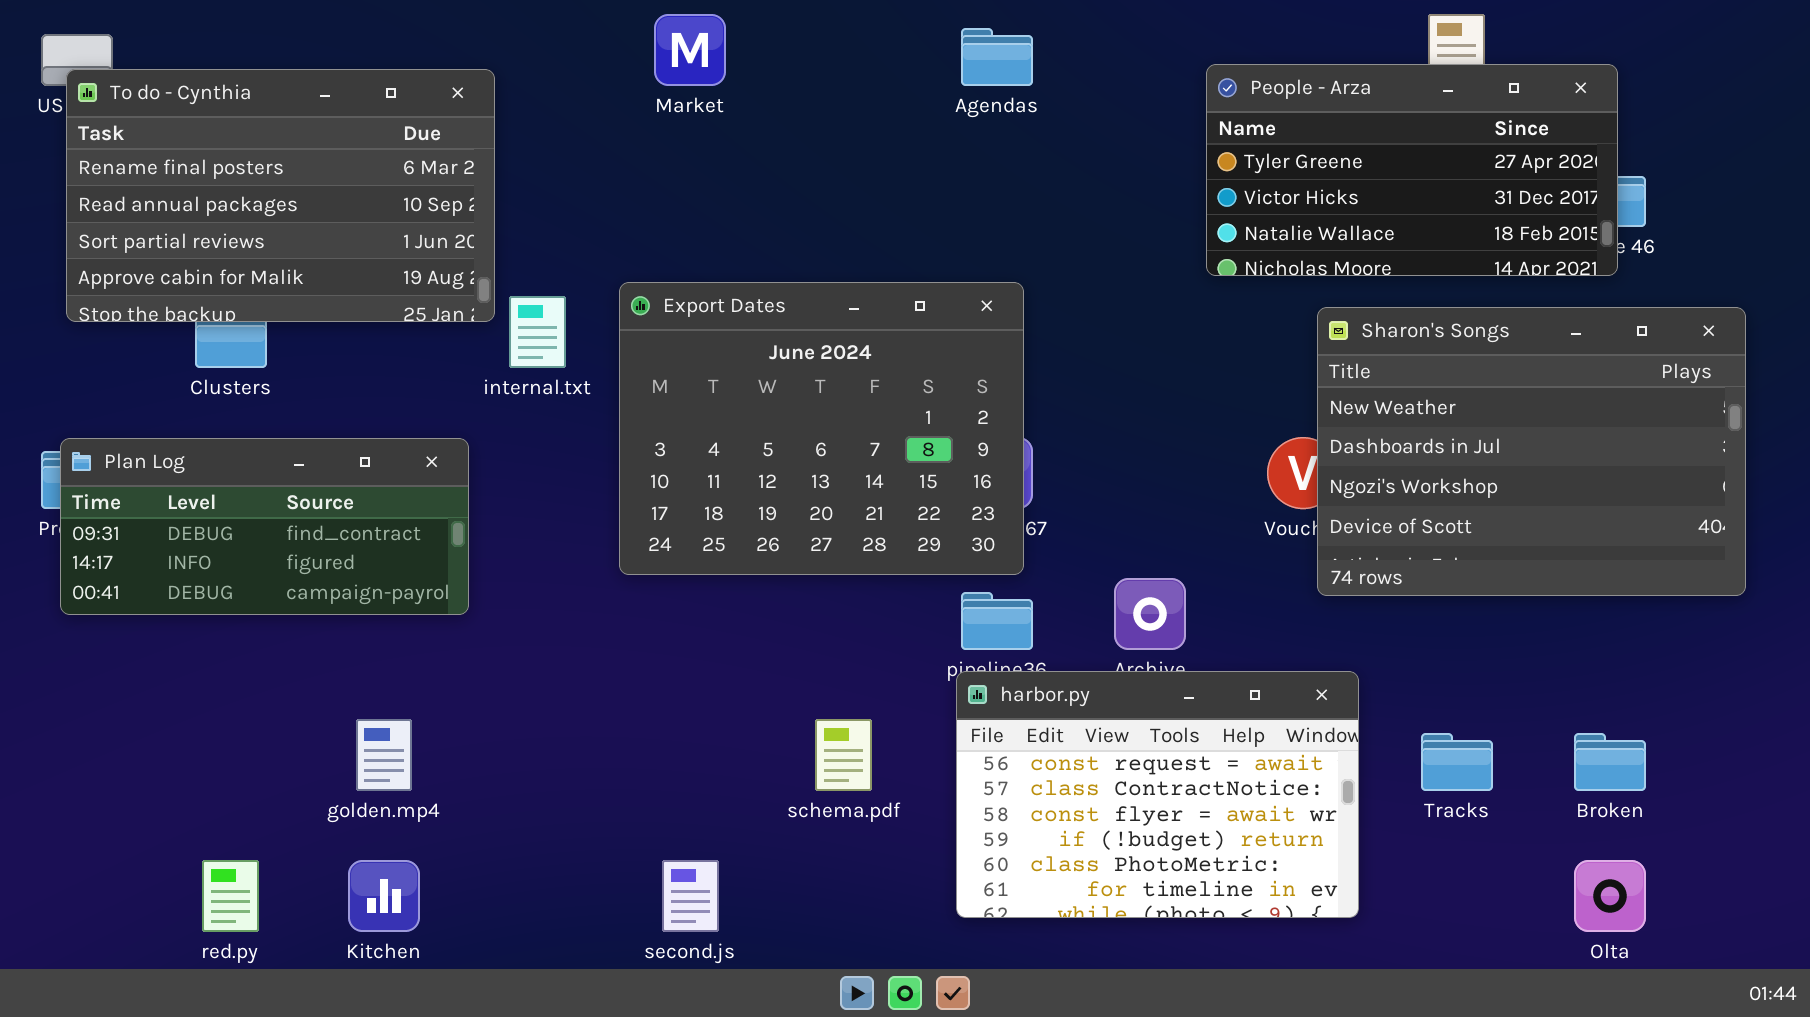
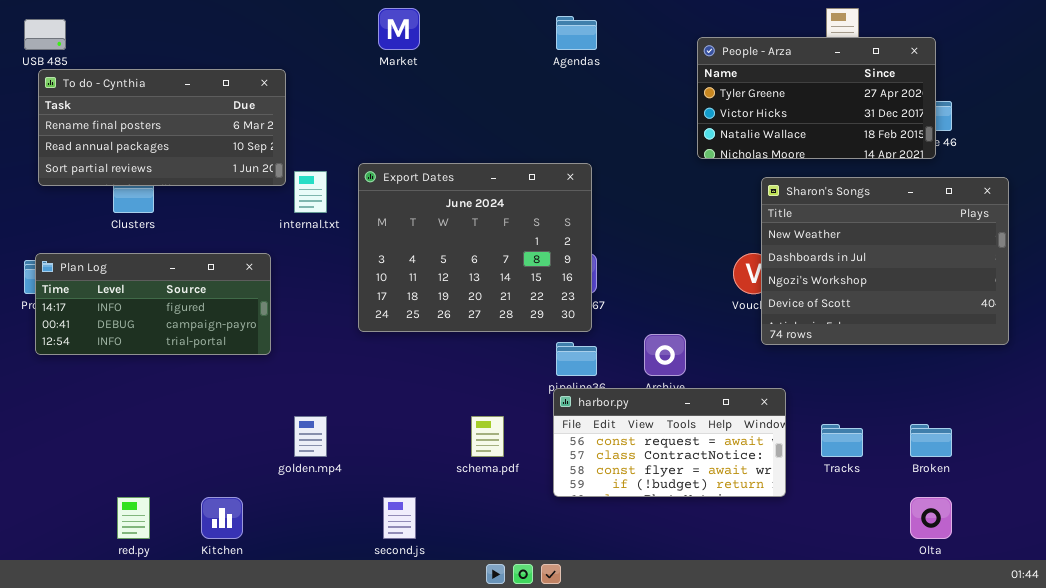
To do - Cynthia: [66,69,495,322] -> [38,69,286,186], resized
Plan Log: [60,438,469,615] -> [35,253,271,355], scrolled down 1 row
harbor.py: [956,671,1359,918] -> [553,388,786,497], resized
golden.mp4: [356,719,412,791] -> [294,416,327,457], moved

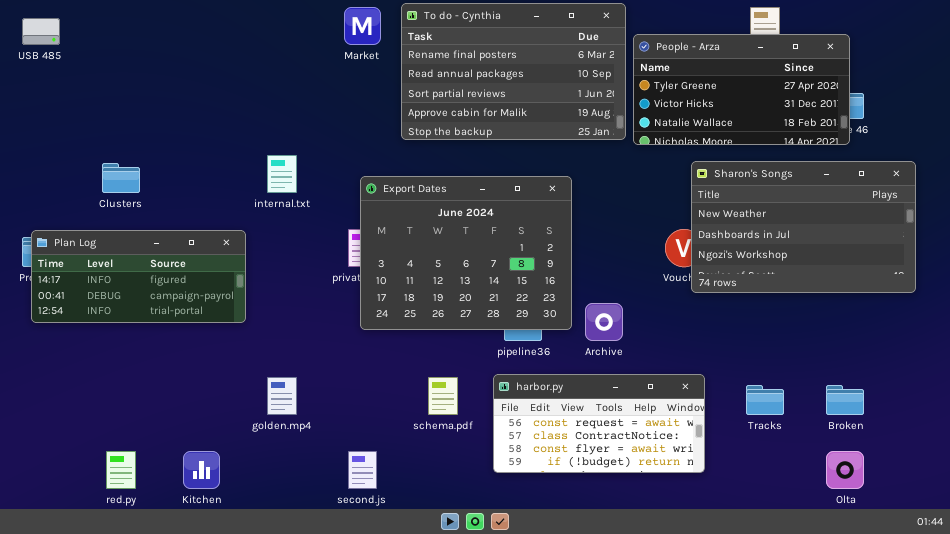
To do - Cynthia: [38,69,286,186] -> [401,3,626,140], moved, resized
Export Dates: [358,163,592,332] -> [360,176,572,330], moved
Sharon's Songs: [761,177,1009,345] -> [691,161,916,293], resized
harbor.py: [553,388,786,497] -> [493,374,705,473], moved

